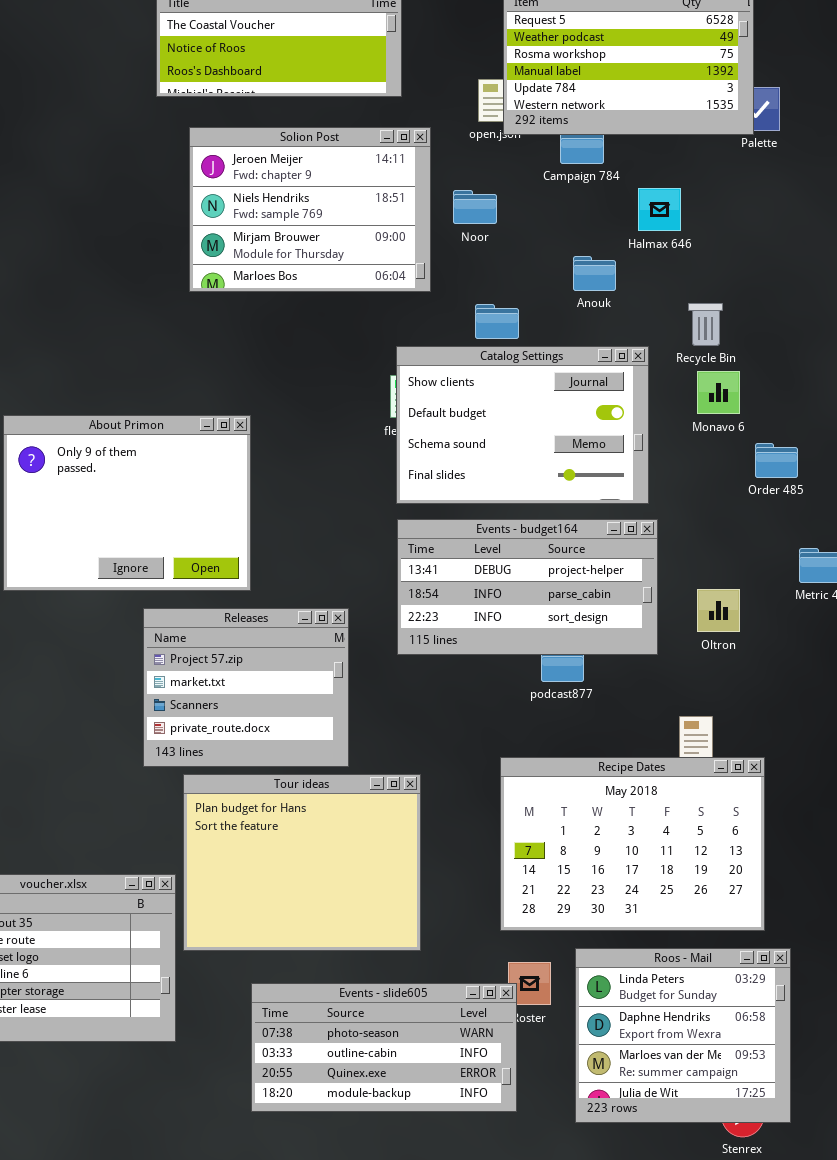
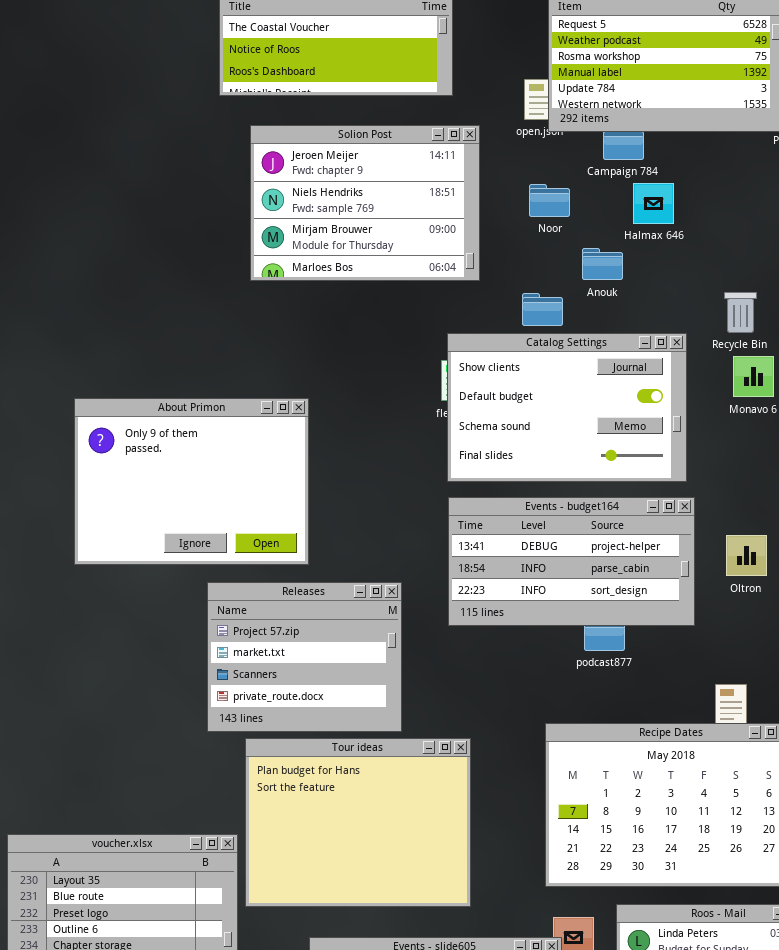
Halmax 646: [638,188,681,231] -> [633,183,674,224], moved
Noor: [453,190,497,224] -> [529,184,570,217], moved
Anouk: [573,256,616,291] -> [582,248,623,280], moved
Oltron: [697,589,740,632] -> [726,535,767,576], moved

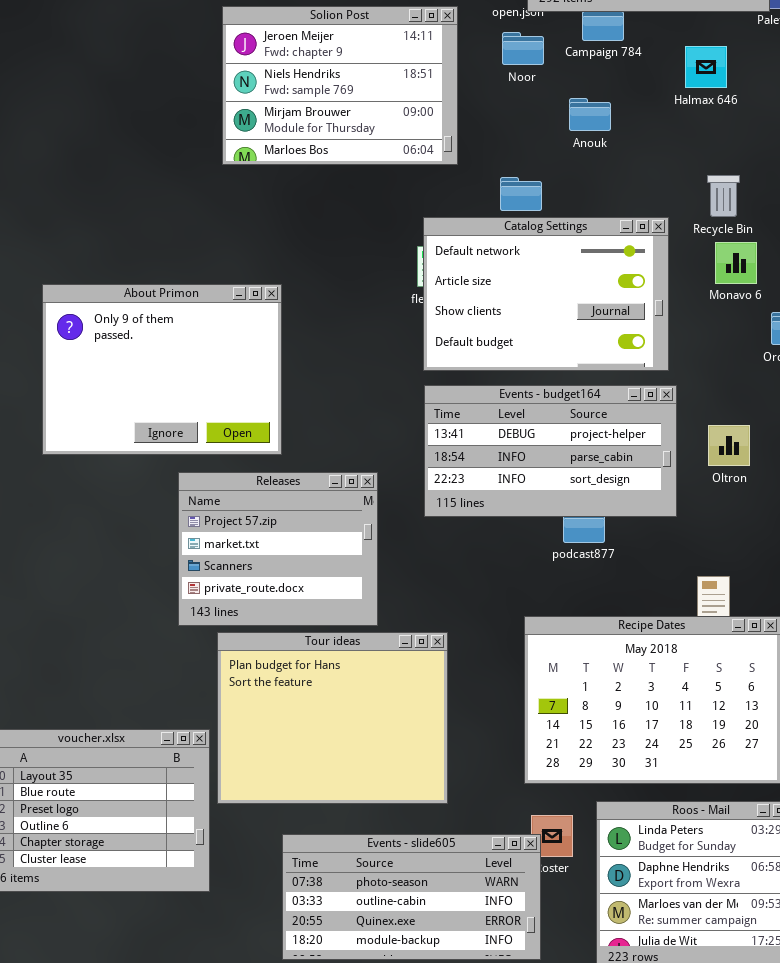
Halmax 646: [633,183,674,224] -> [685,46,727,88], moved
Noor: [529,184,570,217] -> [502,32,544,65], moved
Anouk: [582,248,623,280] -> [569,98,611,131], moved
Catalog Settings: [447,333,687,482] -> [423,217,669,371], scrolled up 2 rows

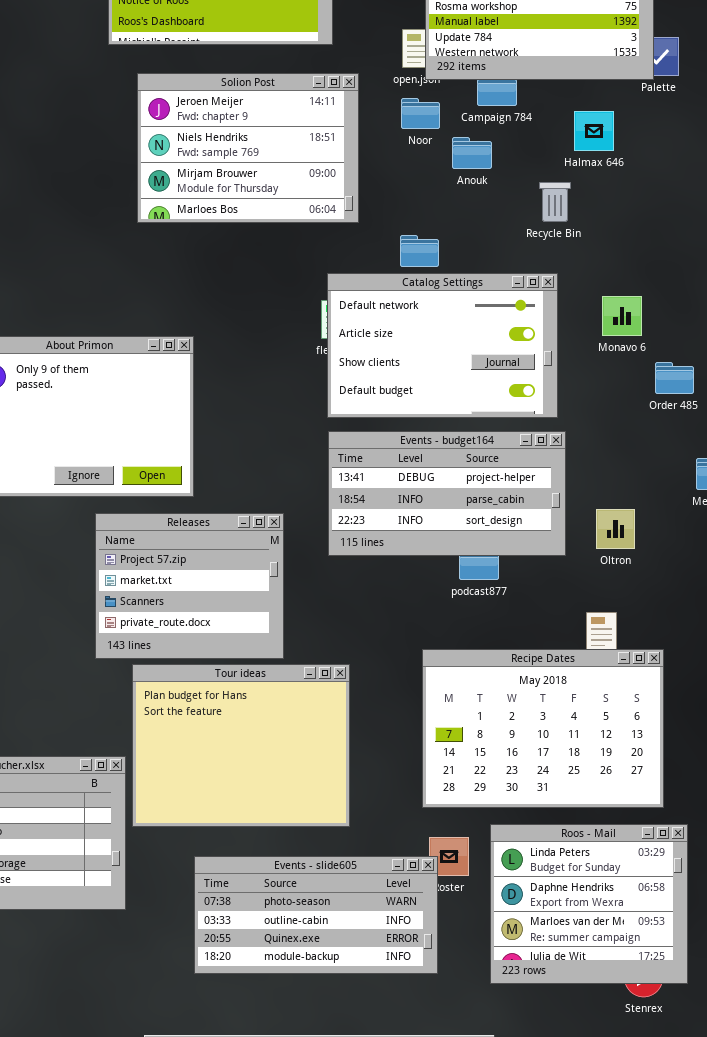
Anouk: [569,98,611,131] -> [452,137,492,169], moved
Recycle Bin: [707,175,740,217] -> [539,182,571,222], moved
Oltron: [708,425,750,466] -> [596,509,635,549], moved

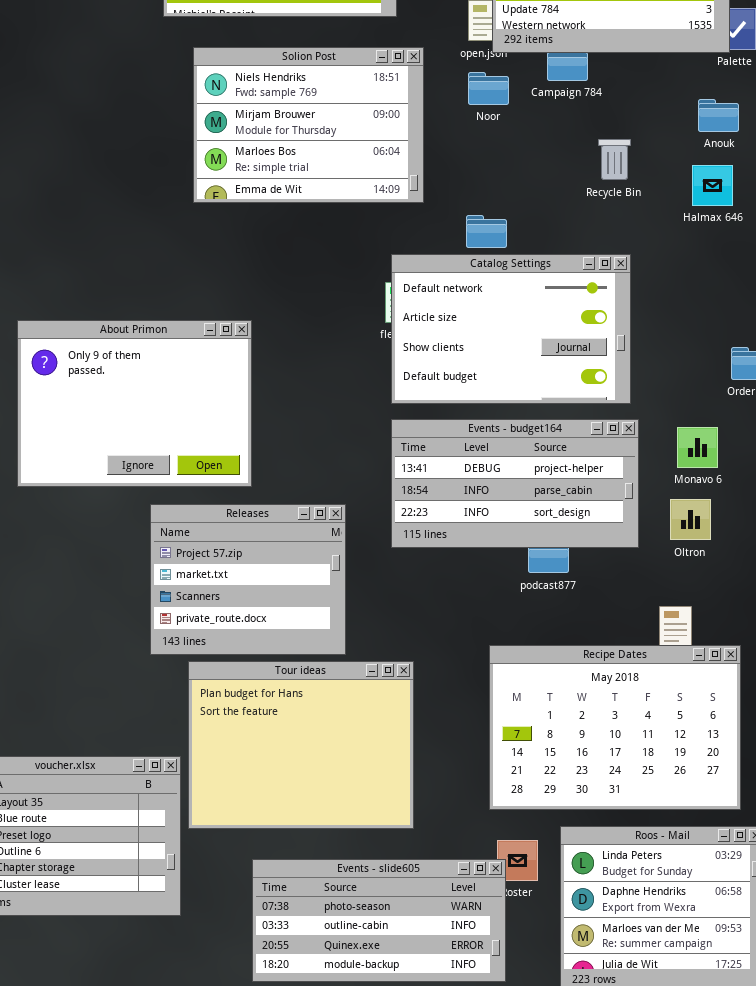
Solion Post: [137,73,359,223] -> [193,47,424,203], scrolled down 1 row
Halmax 646: [574,111,614,151] -> [692,165,733,206], moved
Anouk: [452,137,492,169] -> [698,99,739,132], moved
Recycle Bin: [539,182,571,222] -> [598,139,631,180], moved
Monavo 6: [602,296,642,336] -> [677,427,718,468], moved

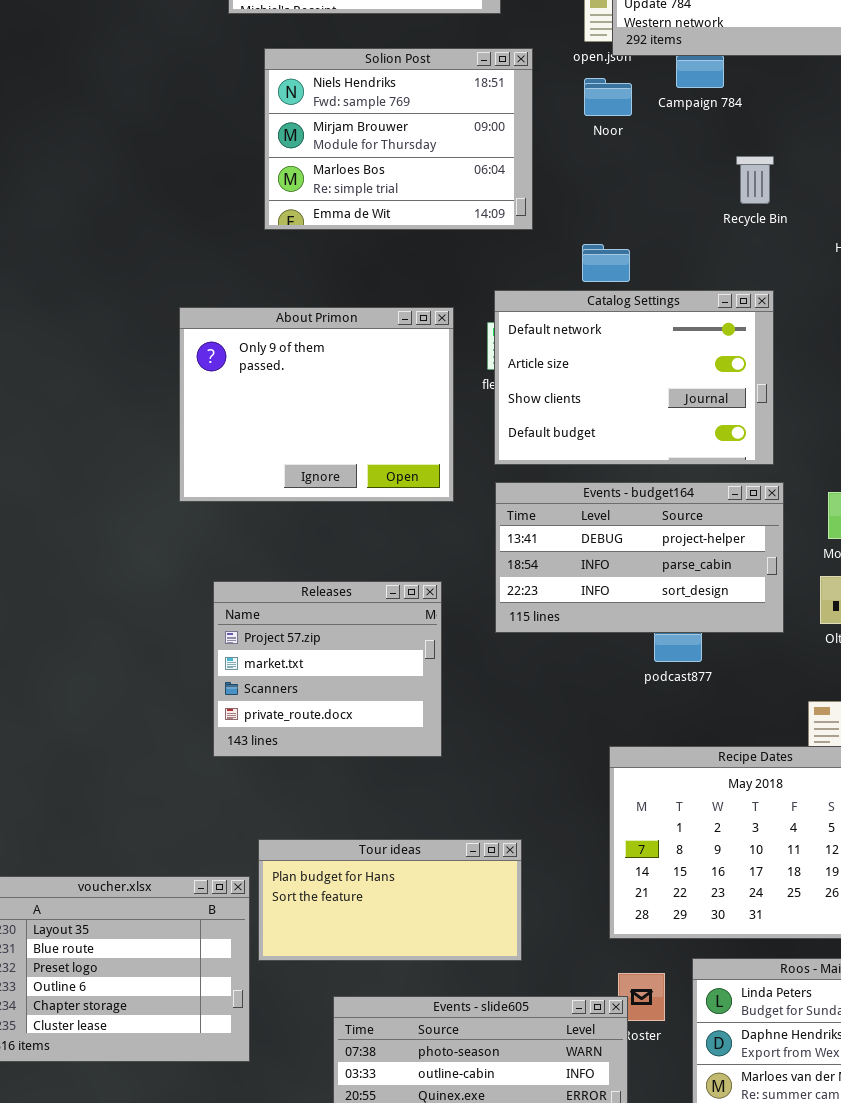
About Primon: [17,320,252,487] -> [179,307,454,502], moved
Tour ideas: [188,661,414,829] -> [258,839,522,961], resized

